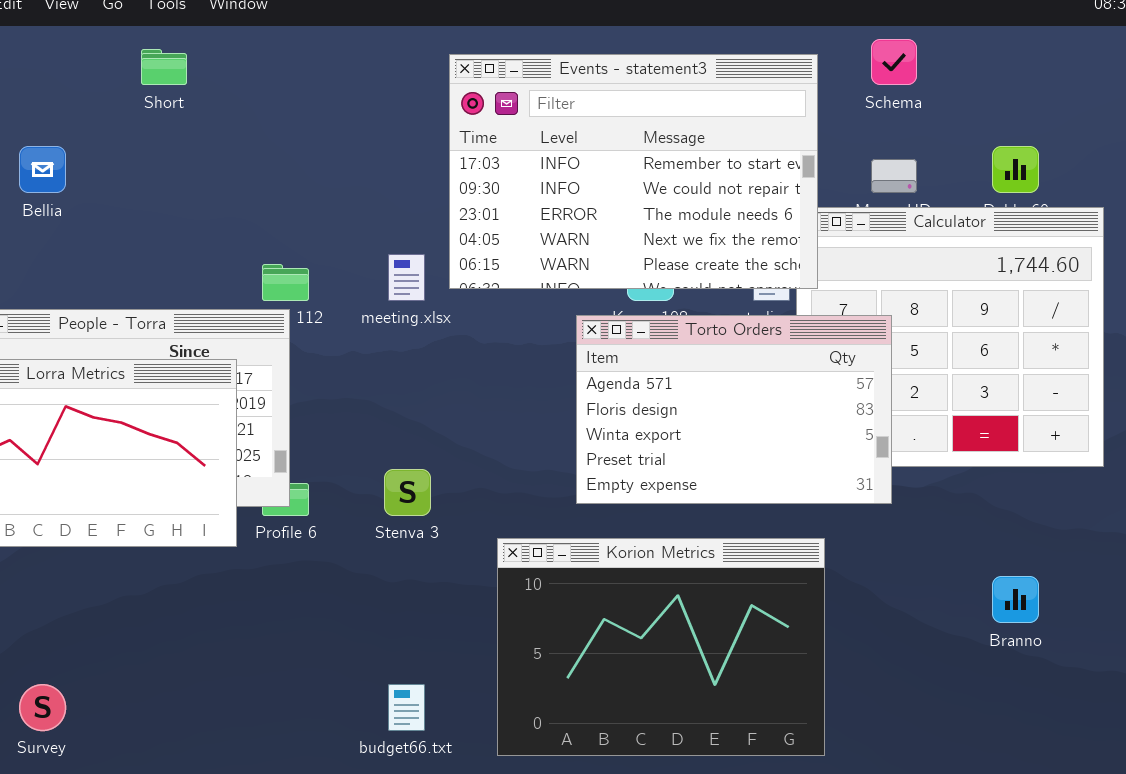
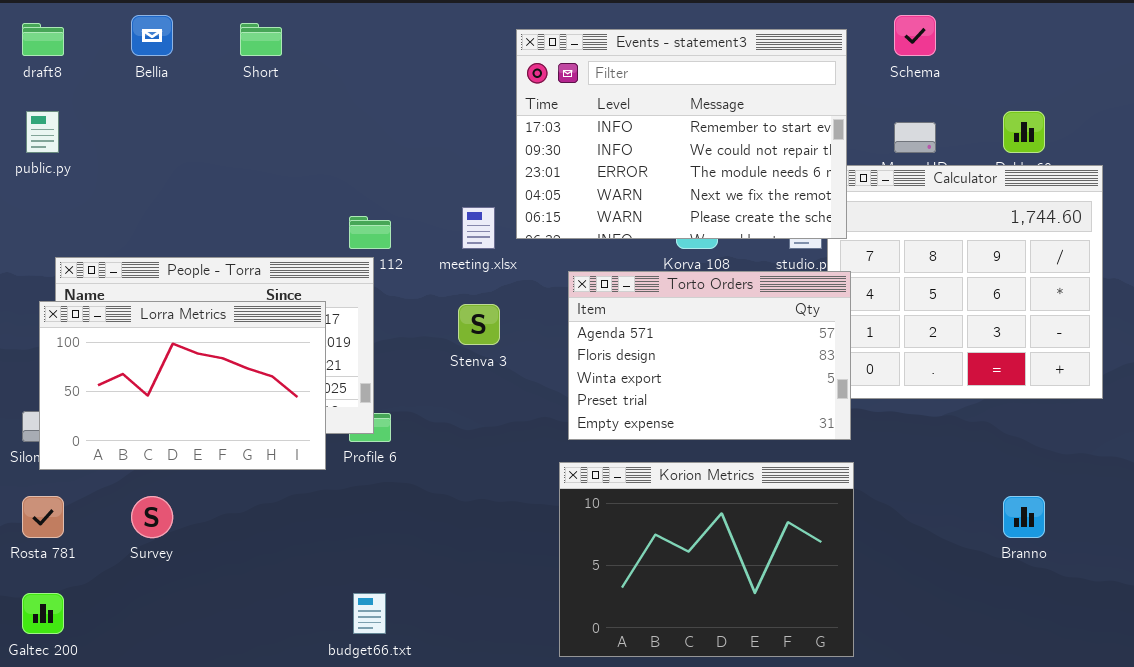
Bellia: [19,146,66,193] -> [131,15,173,56], moved
Torto Orders: [576,315,892,504] -> [568,271,851,440], moved
Stenva 3: [384,469,431,516] -> [458,304,500,345], moved
Survey: [19,684,66,731] -> [131,496,173,538], moved
budget66.txt: [388,684,425,731] -> [353,593,386,634], moved

